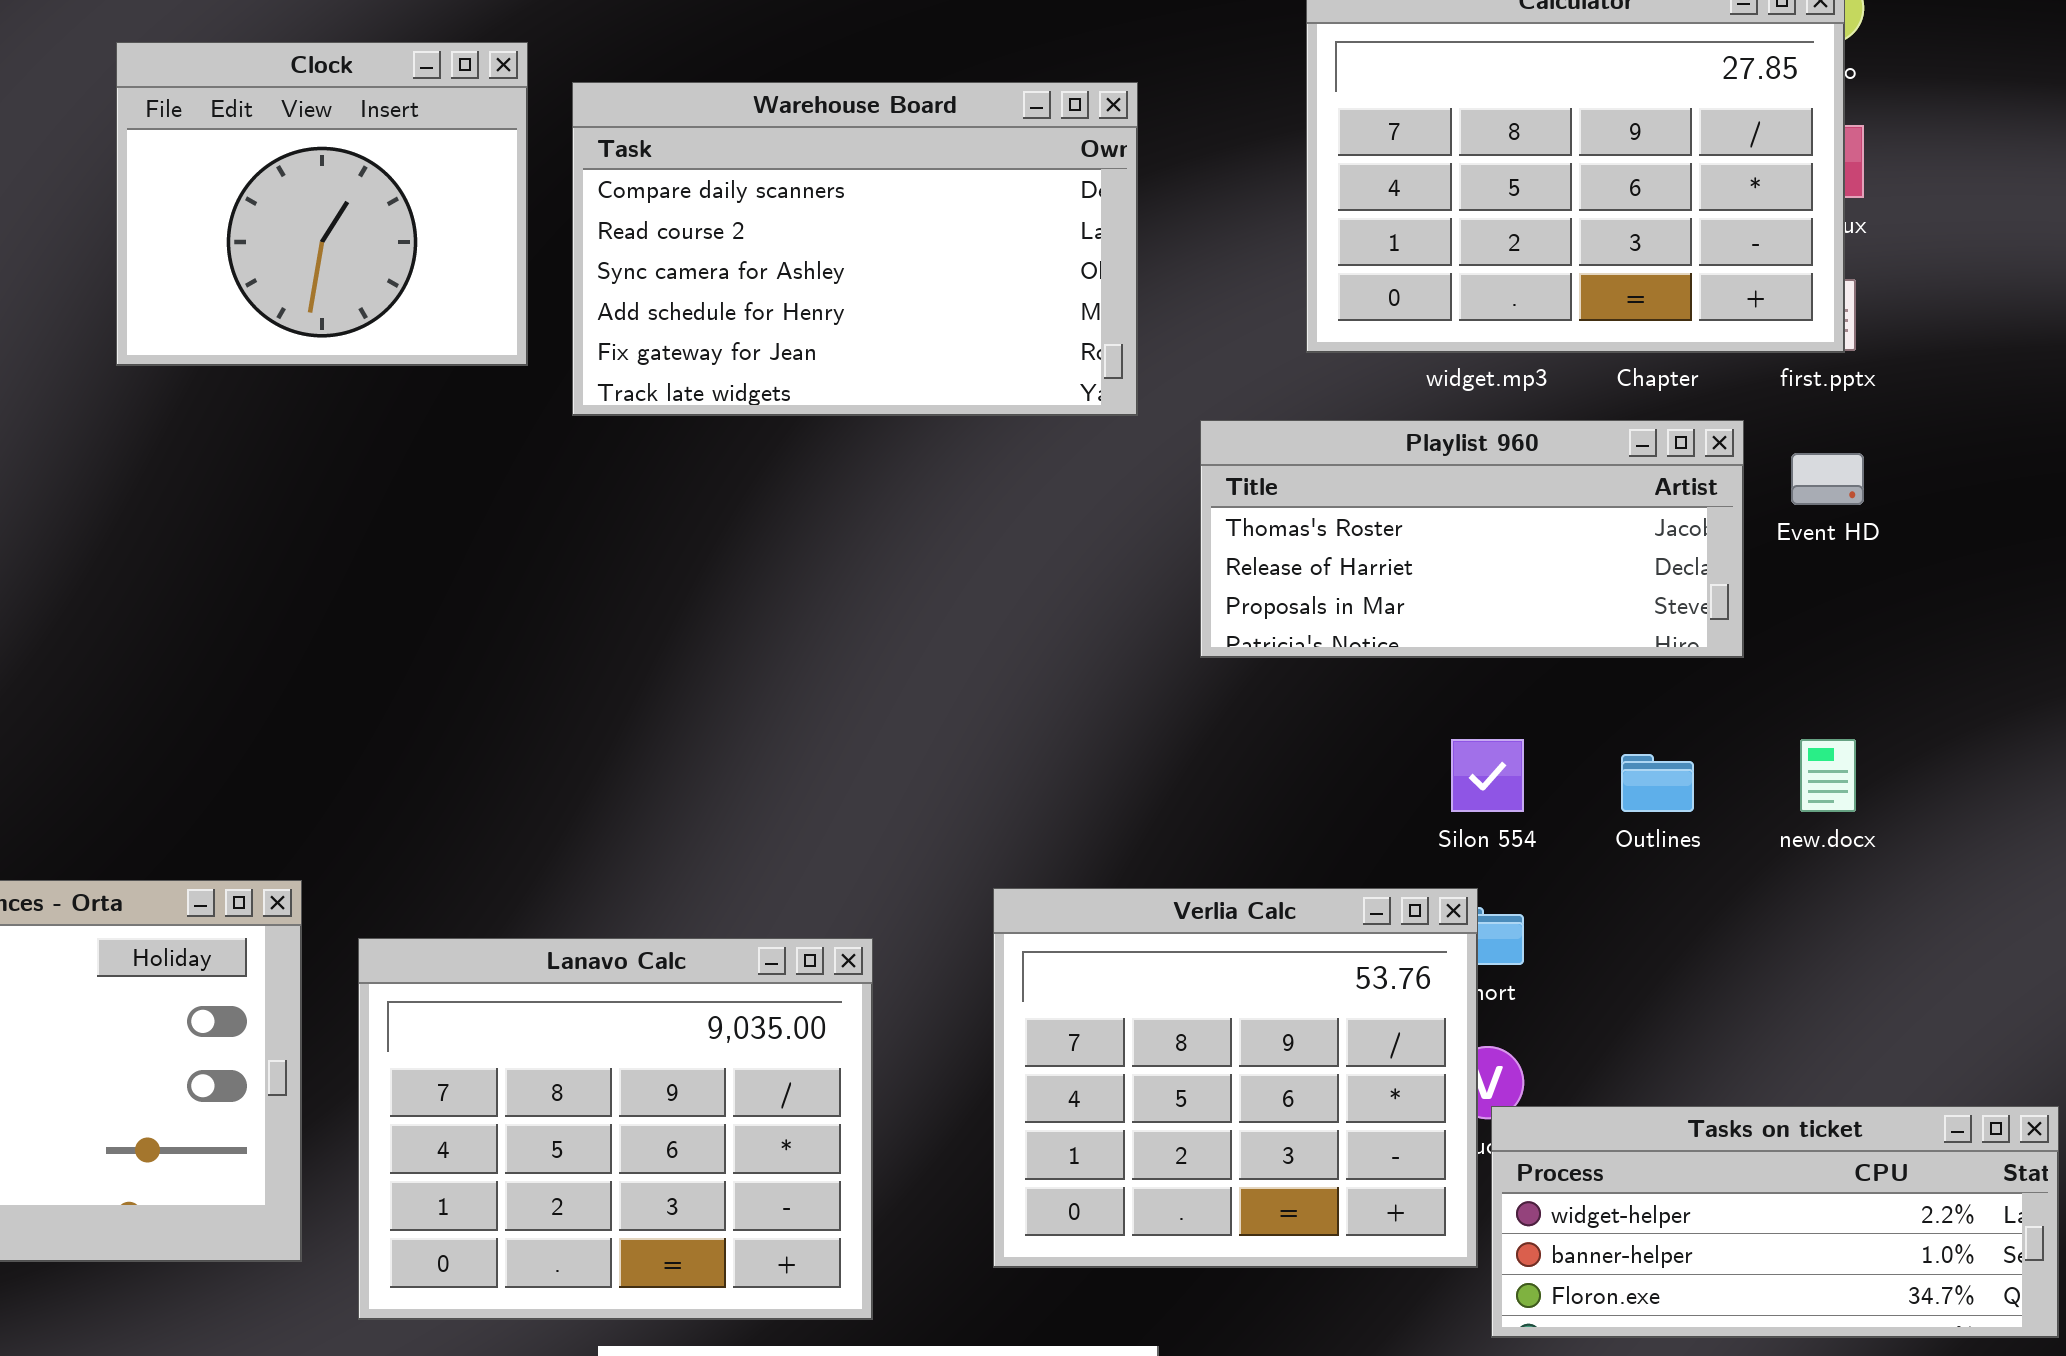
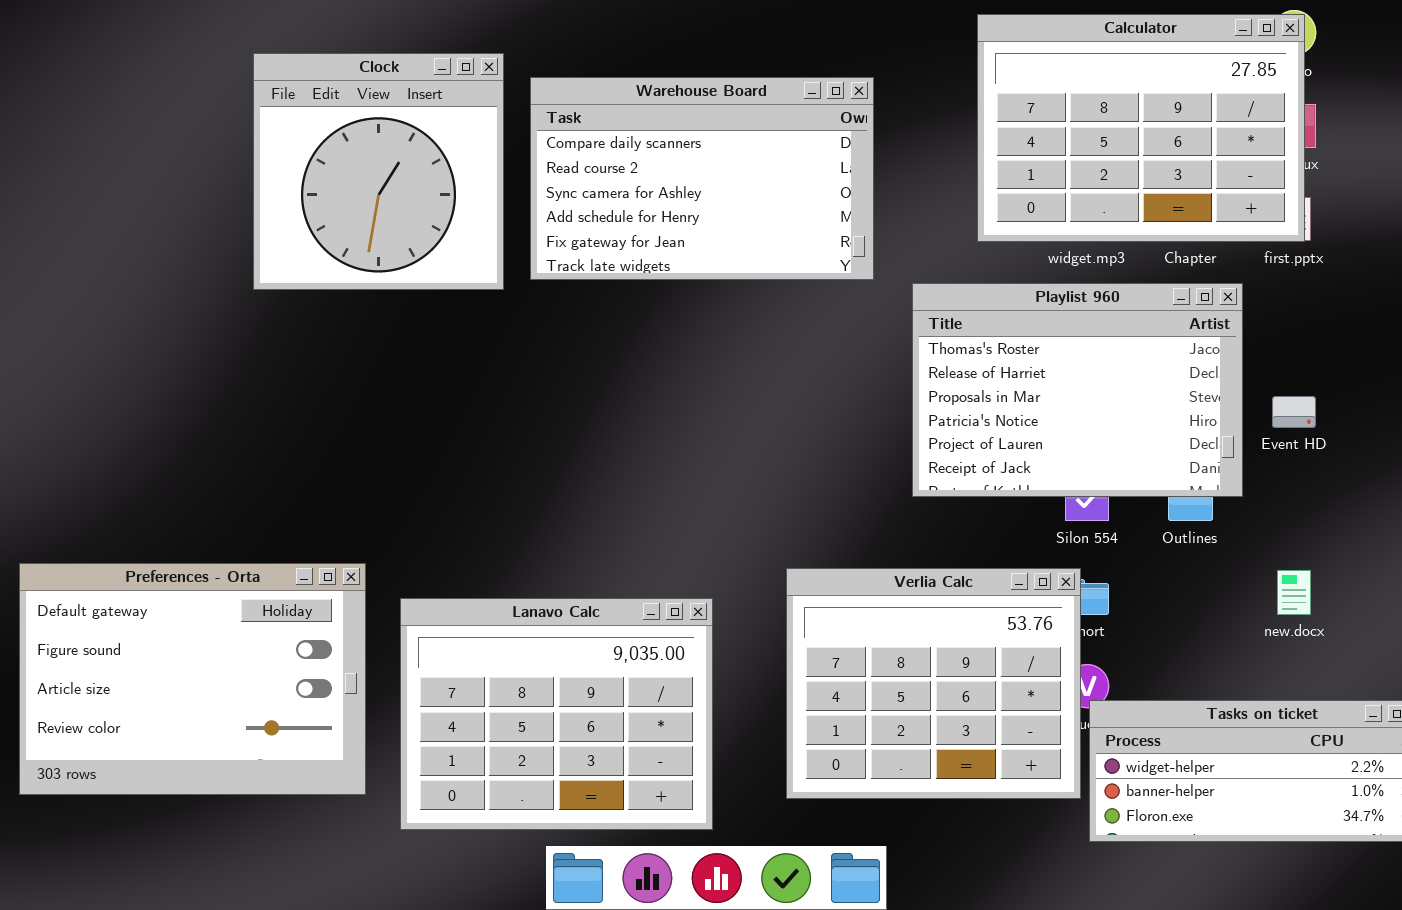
Clock: [116,42,528,366] -> [253,53,504,290], resized
Playlist 960: [1200,420,1744,658] -> [912,283,1243,497], resized
Event HD: [1791,453,1864,505] -> [1272,396,1316,428], moved
new.docx: [1800,739,1856,812] -> [1277,570,1311,615], moved

